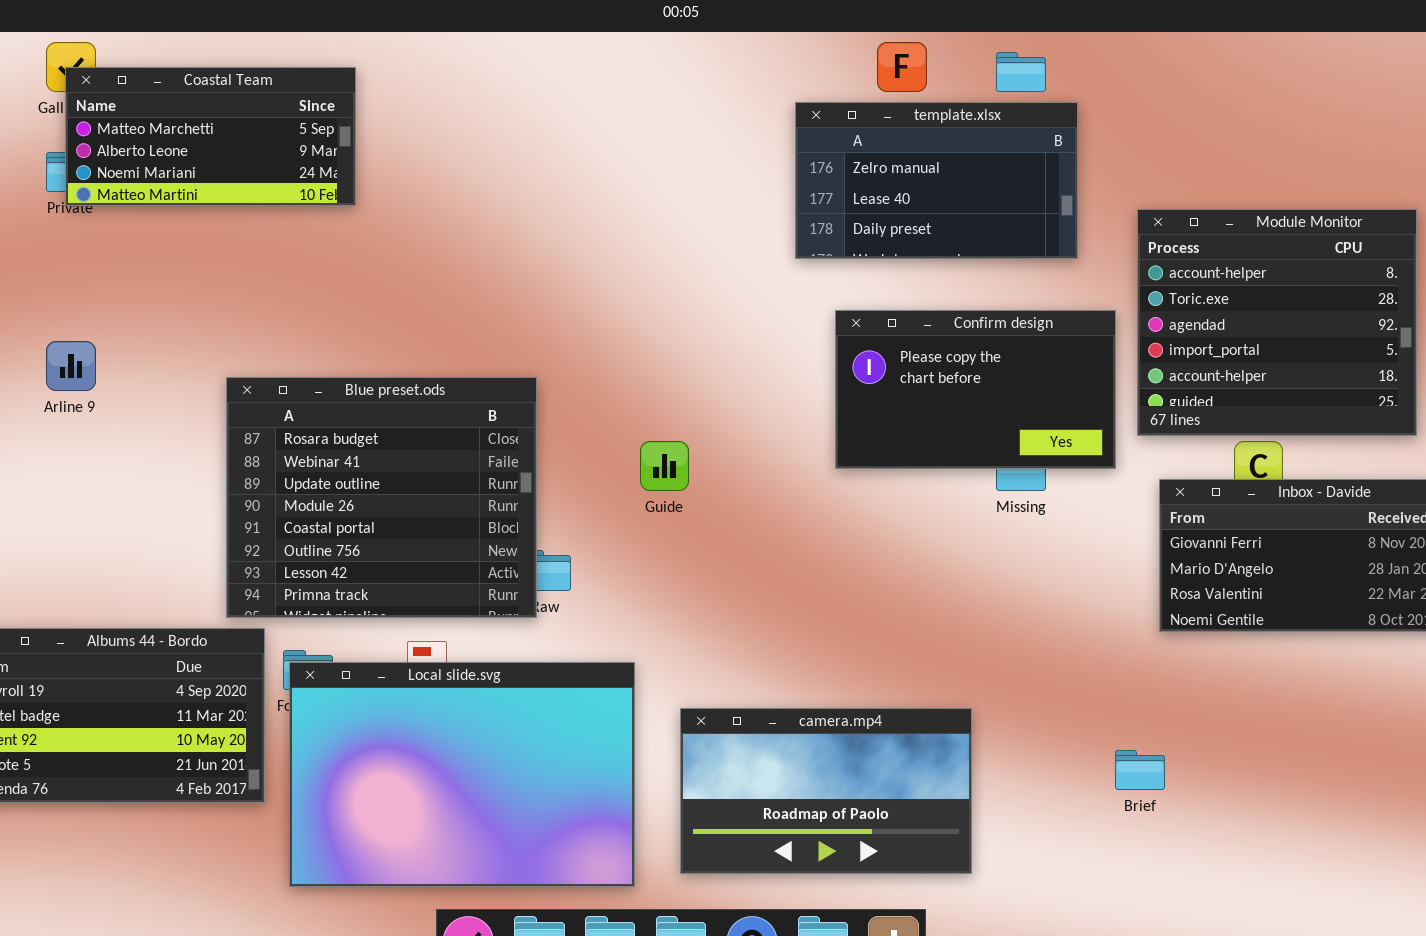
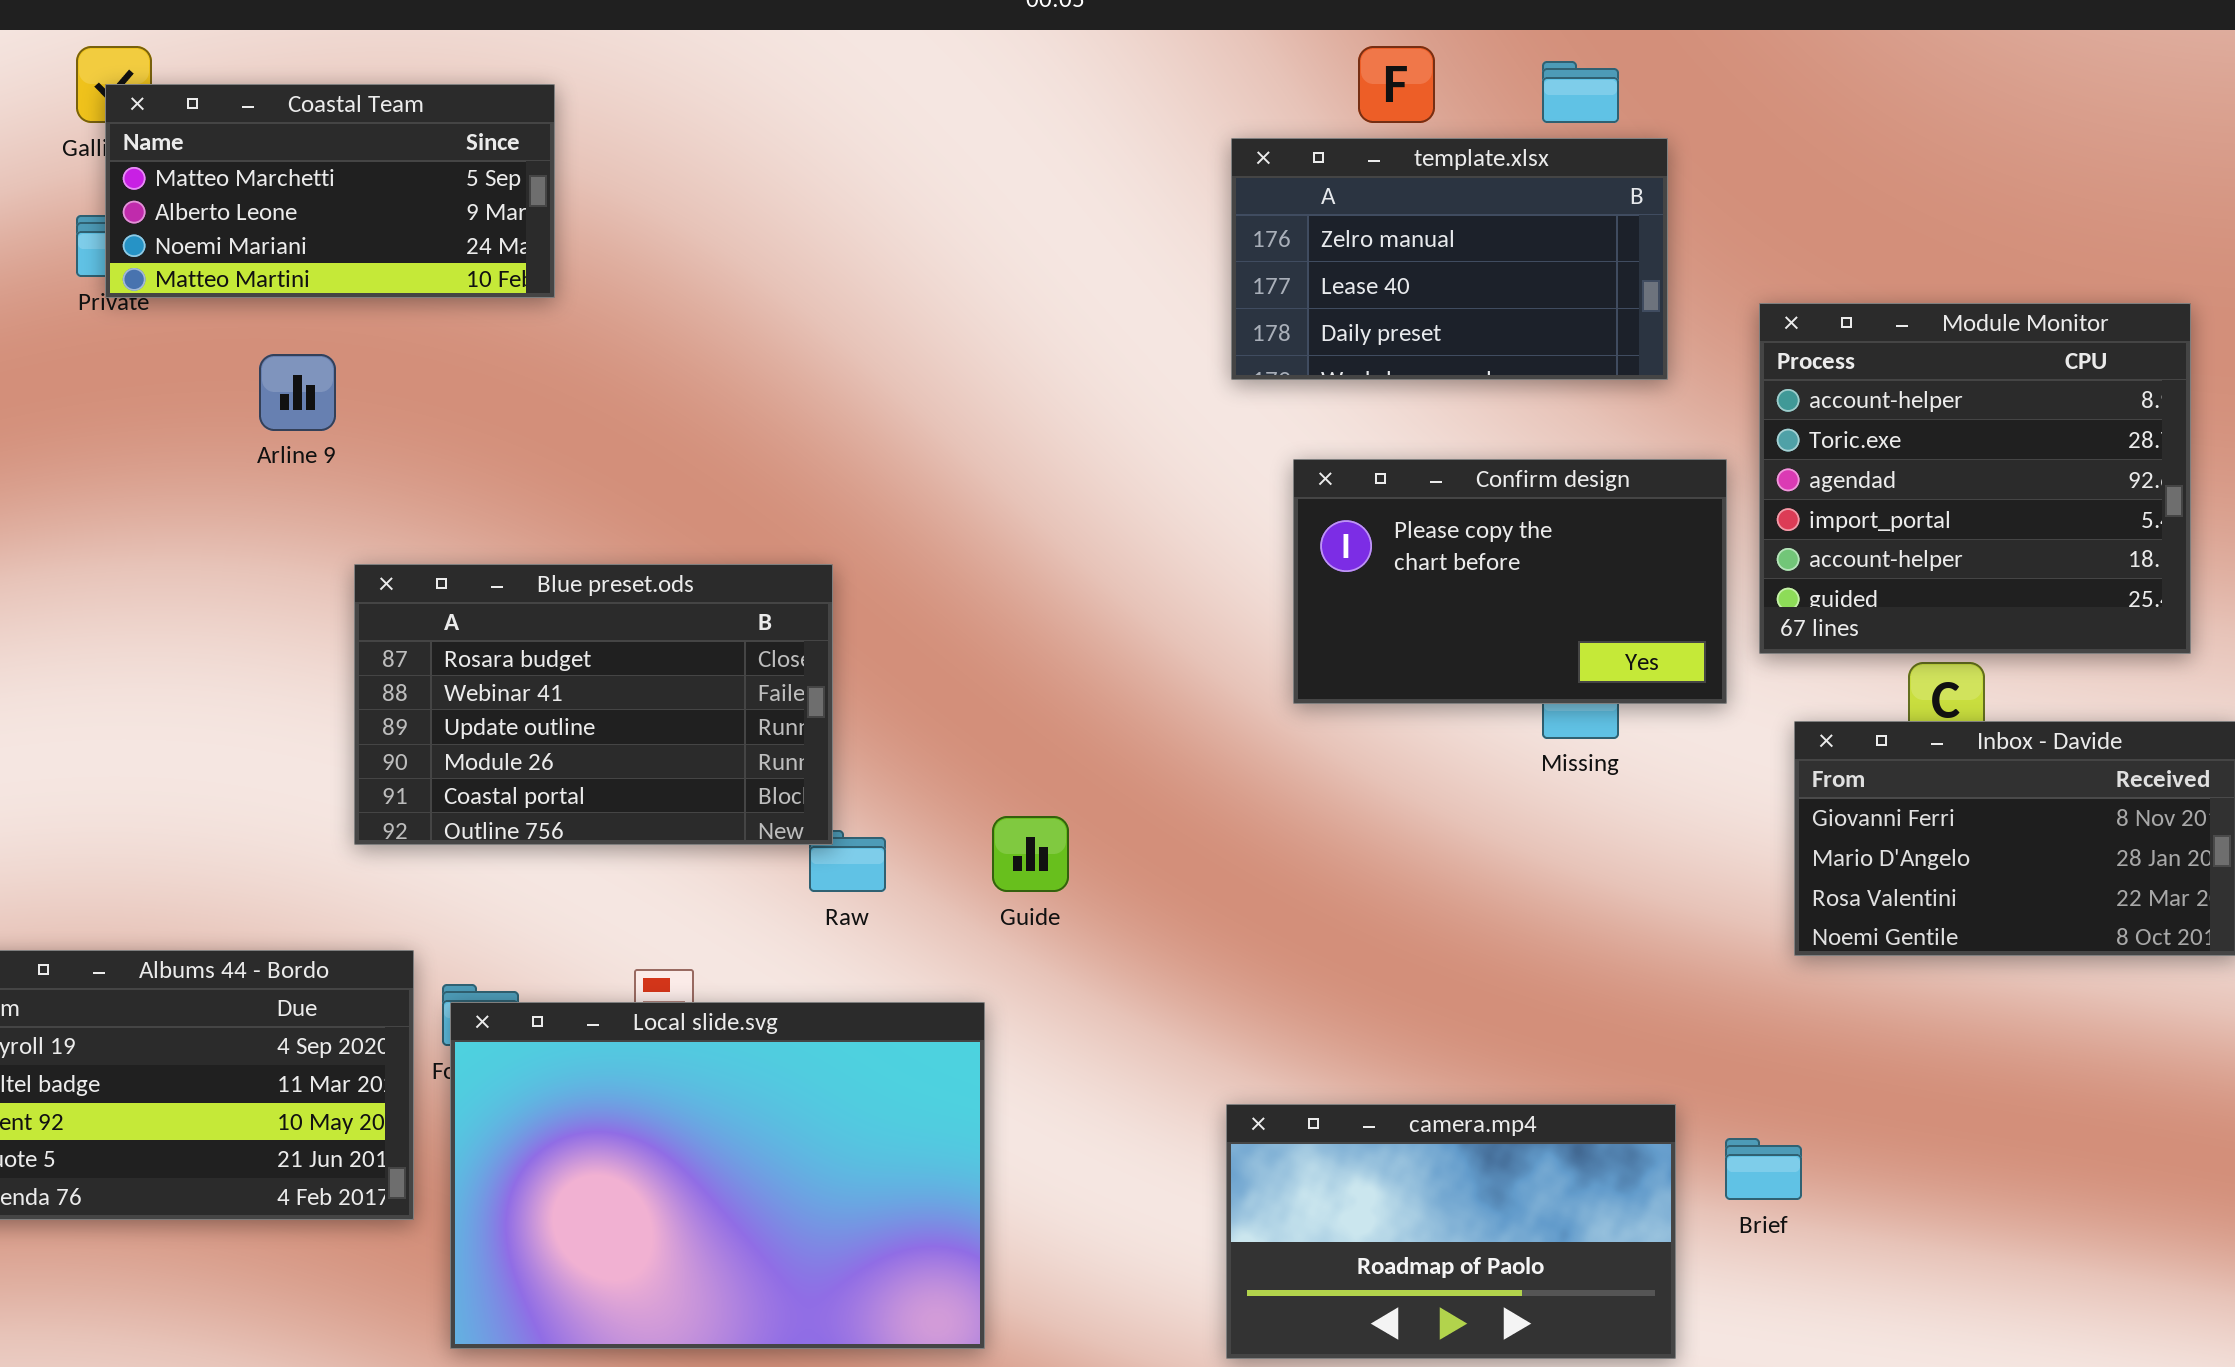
Arline 9: [46,341,96,391] -> [259,354,336,431], moved
Blue preset.ods: [226,377,537,618] -> [354,564,833,845], resized
Guide: [640,441,689,491] -> [992,816,1069,892], moved
camera.mp4: [680,708,972,874] -> [1226,1104,1676,1359], moved

